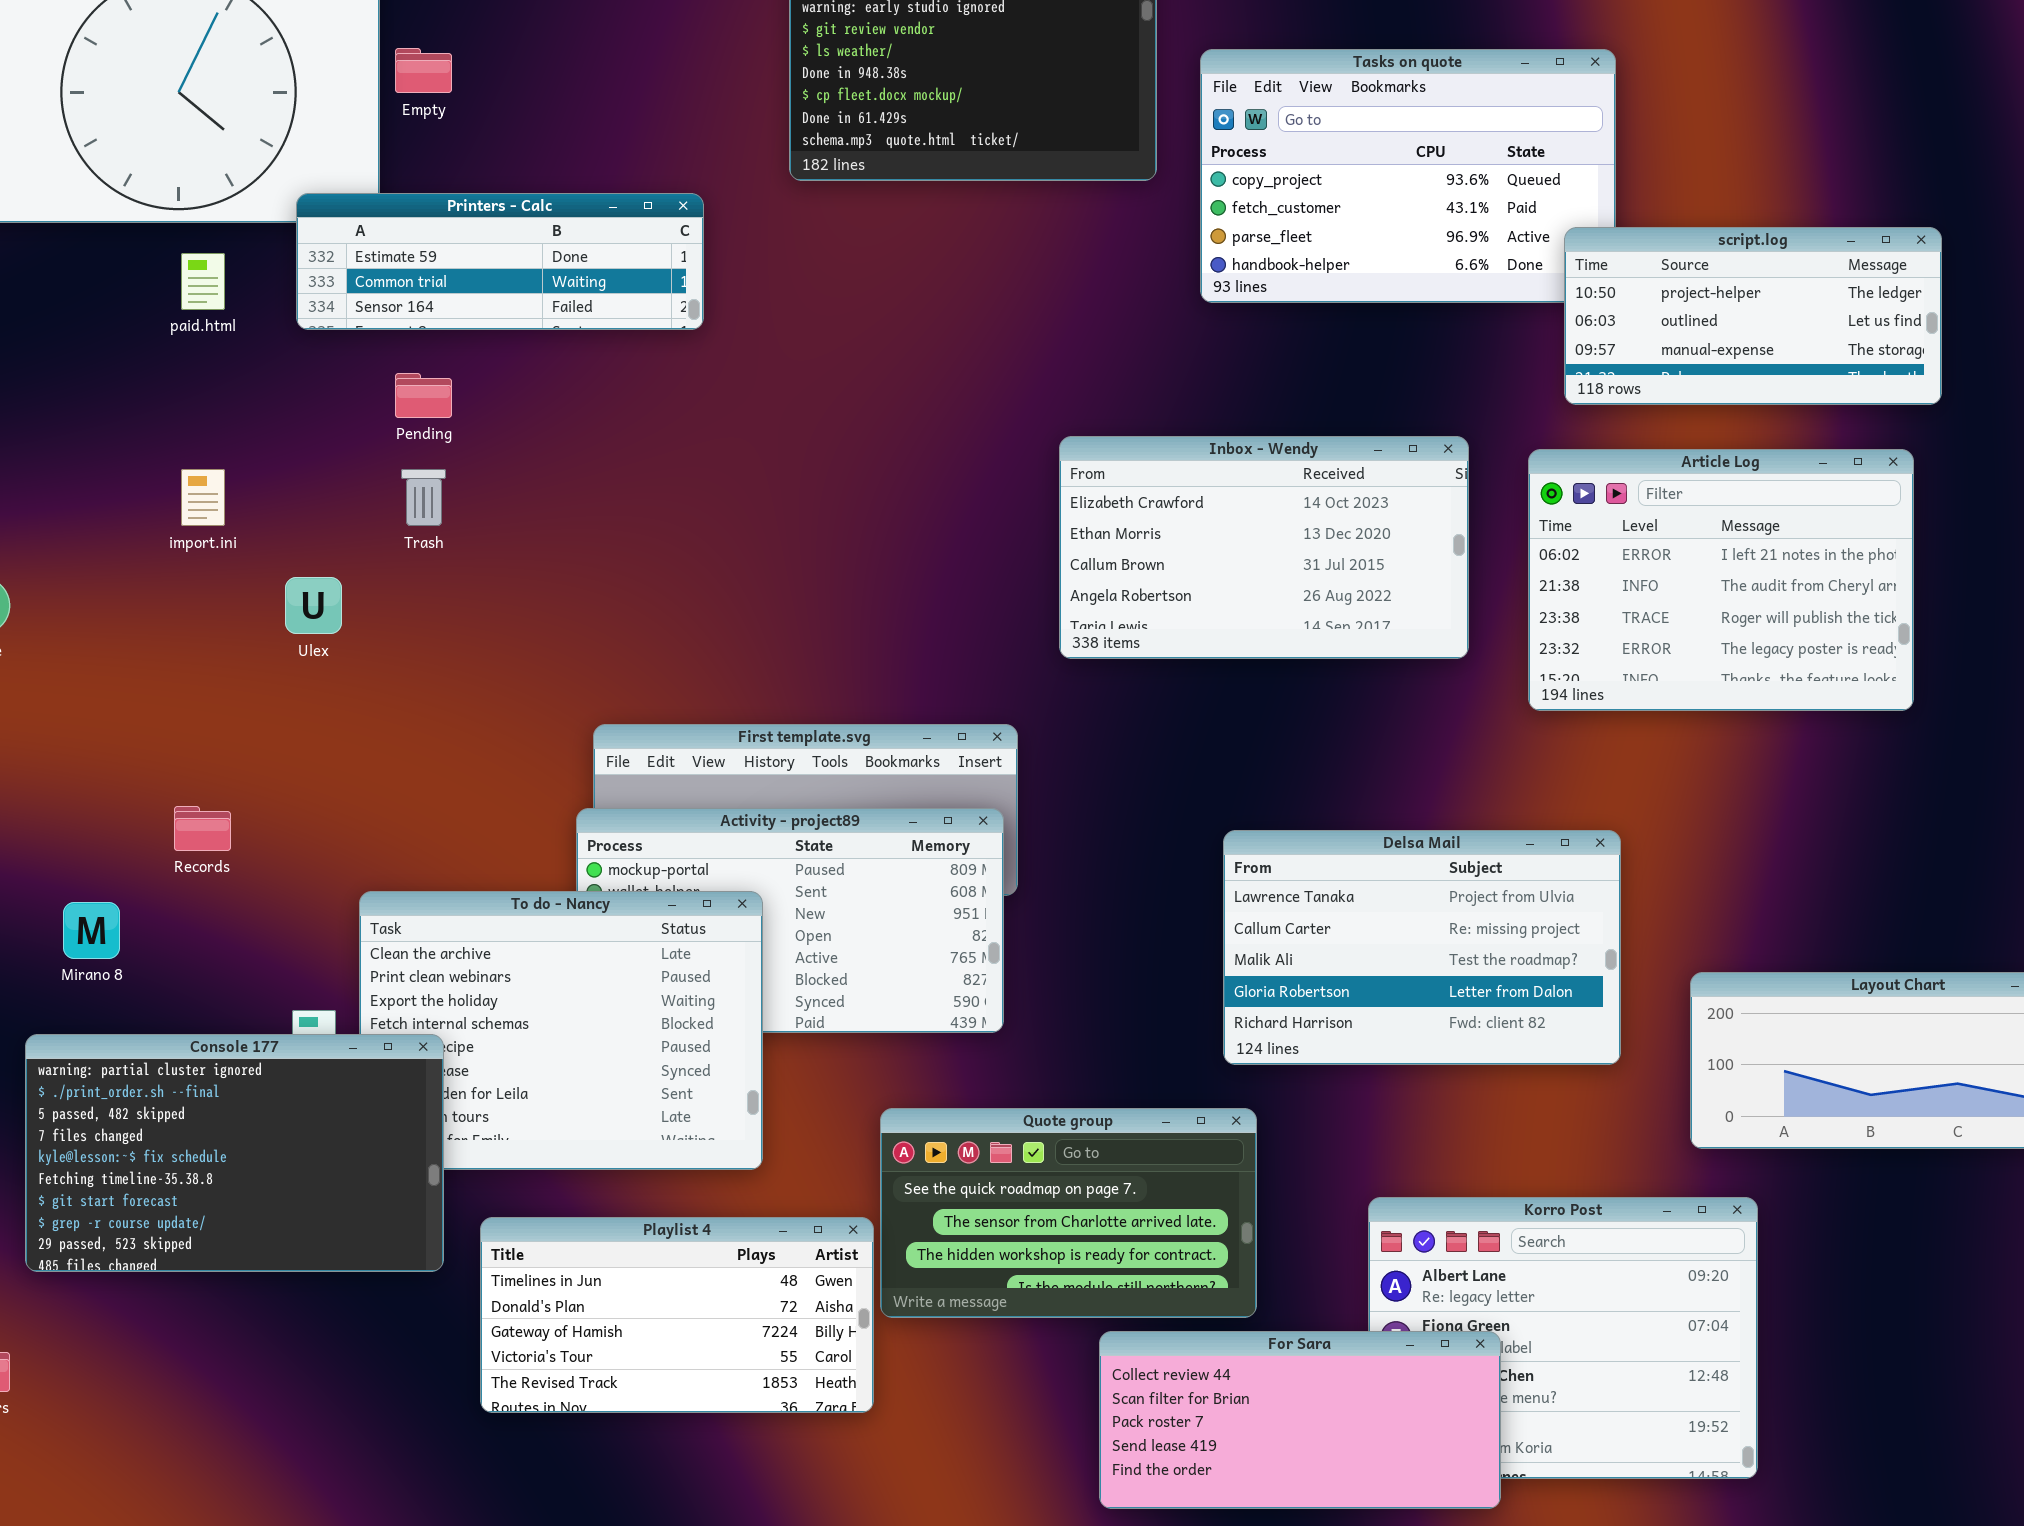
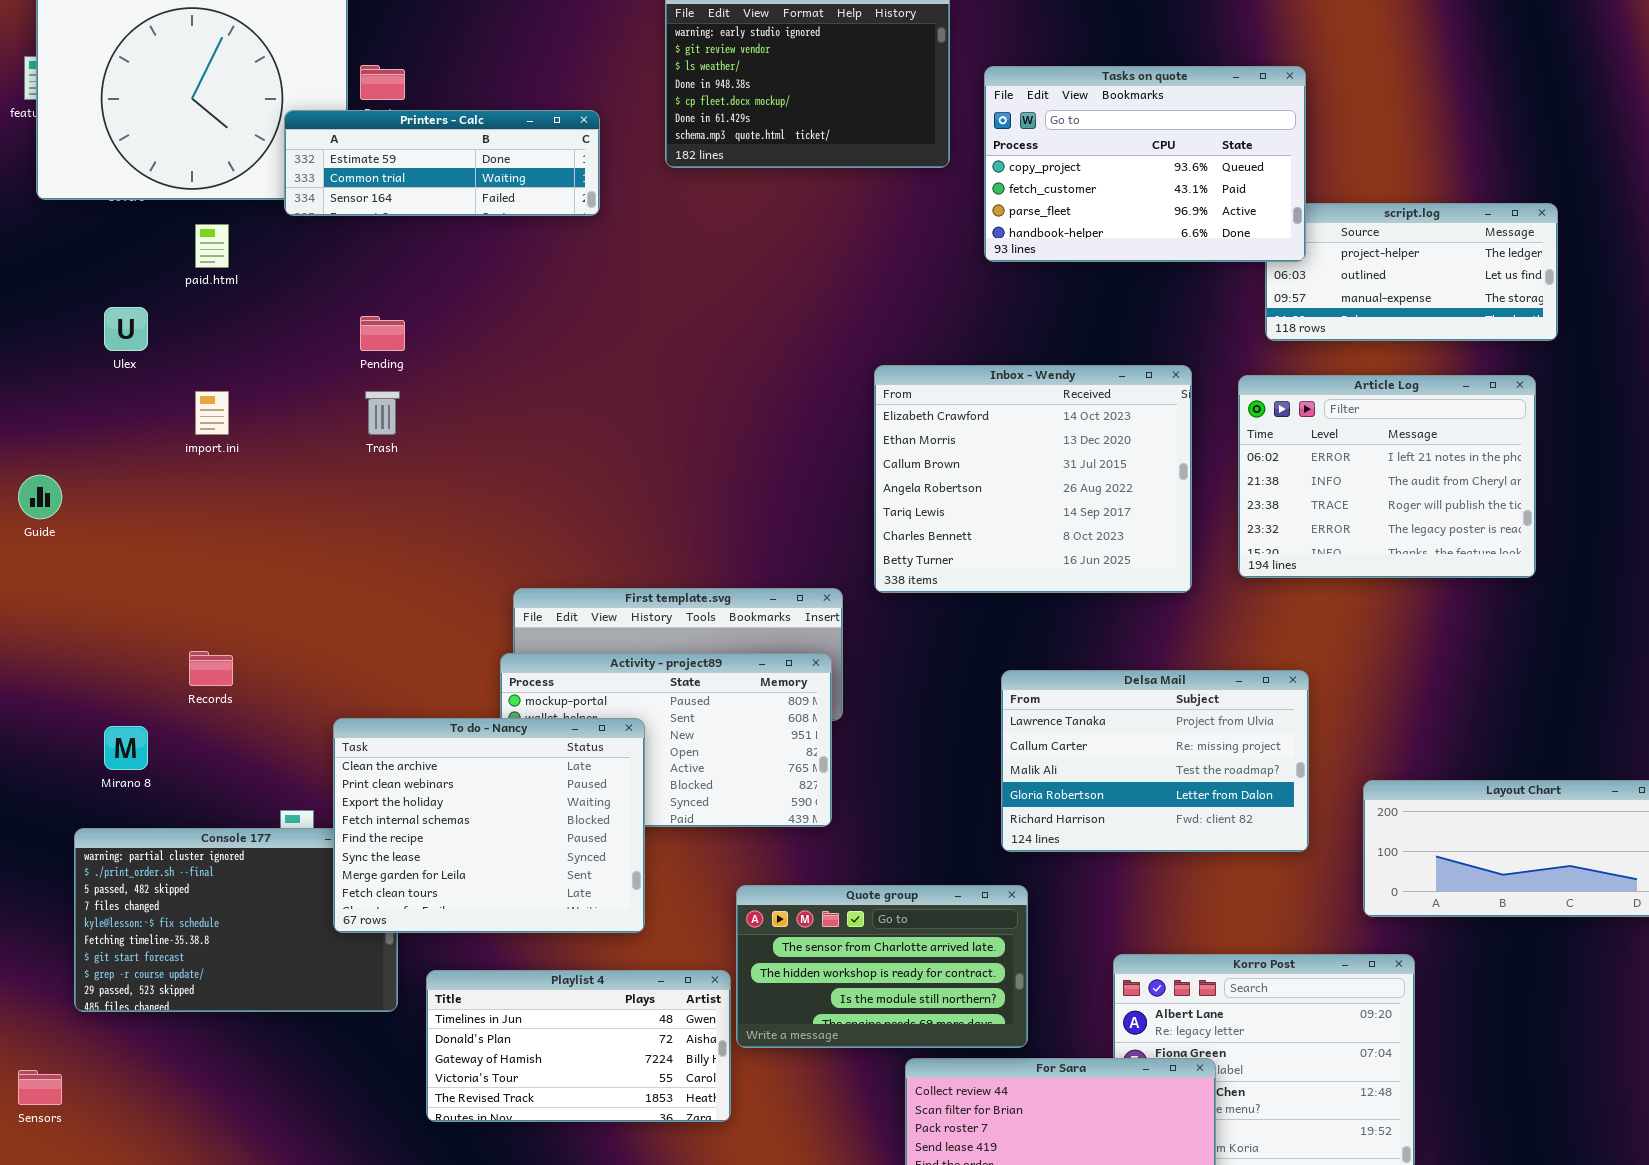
Tasks on quote: [1200,49,1616,303] -> [984,66,1306,262], raised
Printers - Calc: [296,193,704,330] -> [284,110,600,216], moved
Inbox - Wendy: [1059,436,1469,659] -> [874,365,1192,593], resized
Ulex: [285,577,342,634] -> [104,307,148,351], moved
To do - Nancy: [359,891,763,1170] -> [333,718,645,933], raised
Quote group: [880,1108,1257,1318] -> [736,885,1028,1048], scrolled down 1 row

